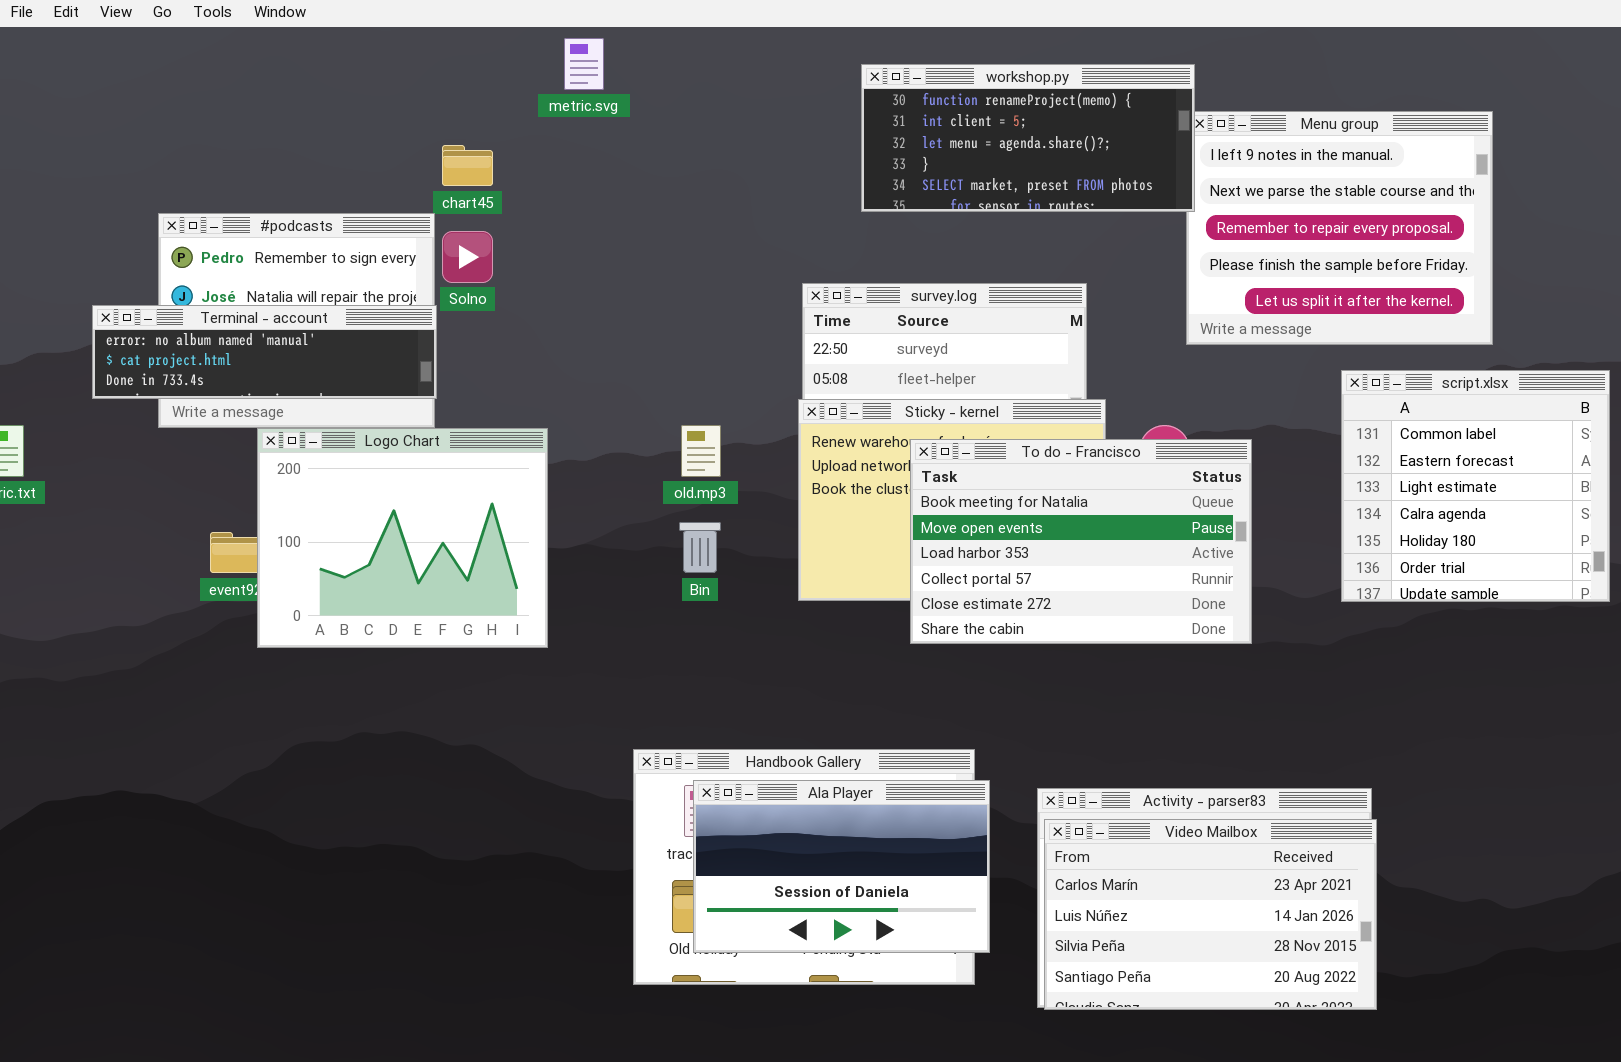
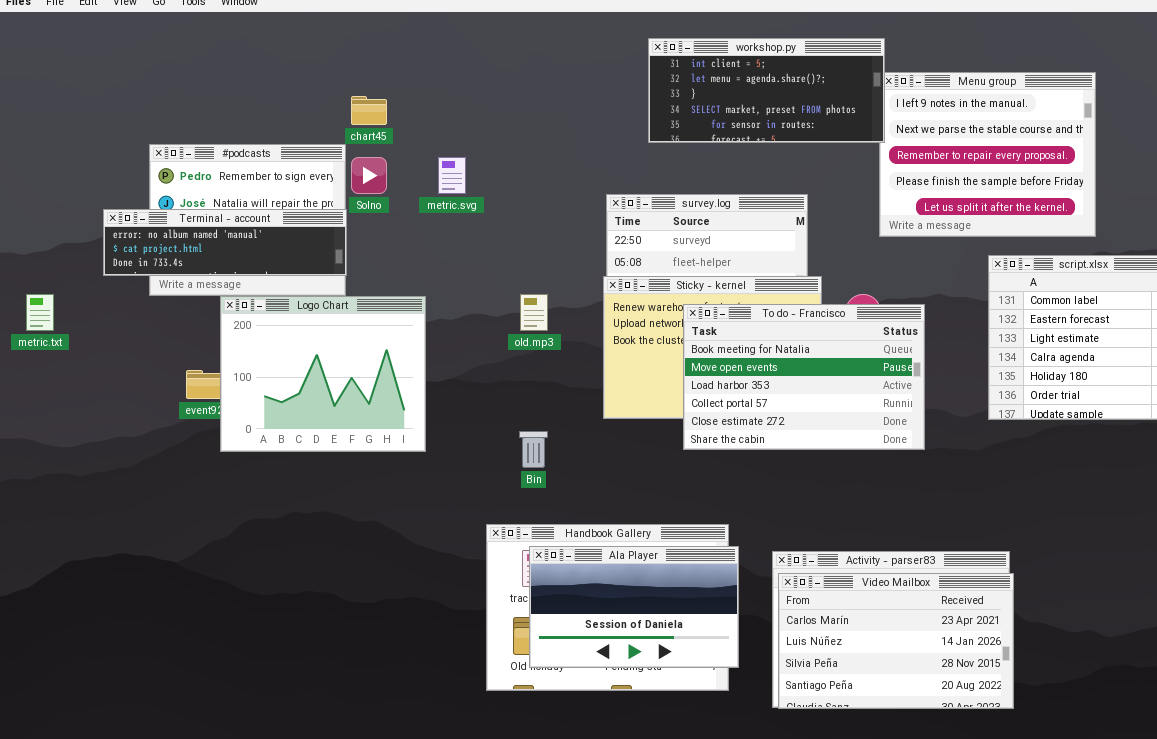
metric.svg: [564,38,604,90] -> [438,157,466,194], moved
workshop.py: [861,64,1195,212] -> [648,38,885,143], scrolled down 1 row
Bin: [679,522,721,573] -> [519,431,548,468], moved

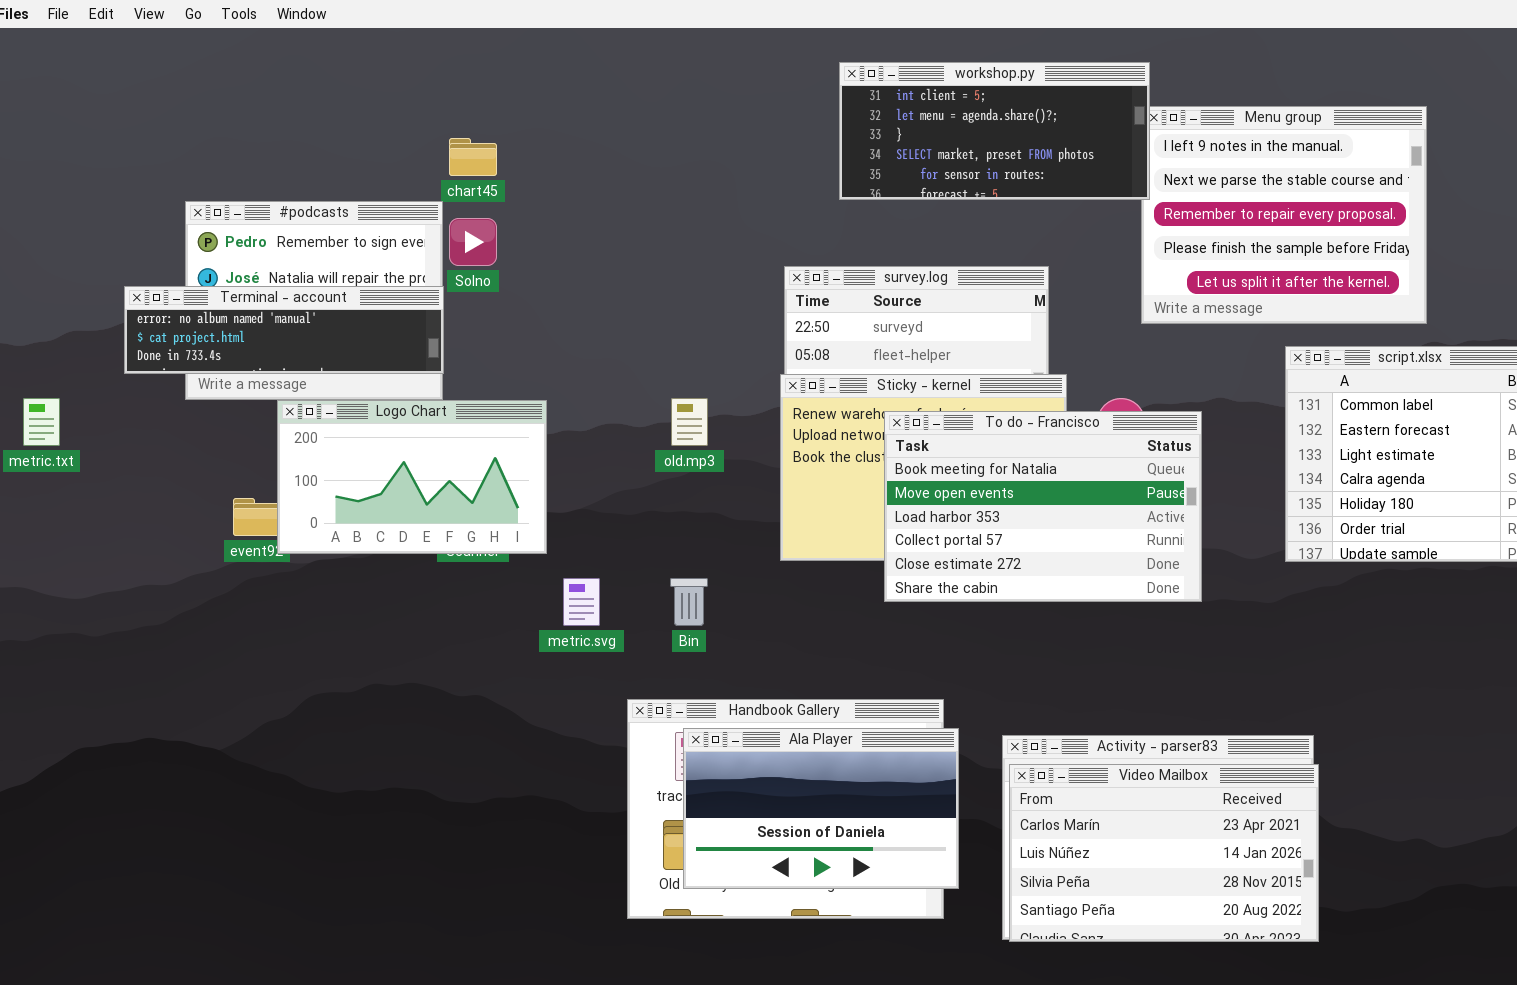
metric.svg: [438,157,466,194] -> [563,578,600,626], moved
Logo Chart: [220,296,426,452] -> [277,400,547,554], resized

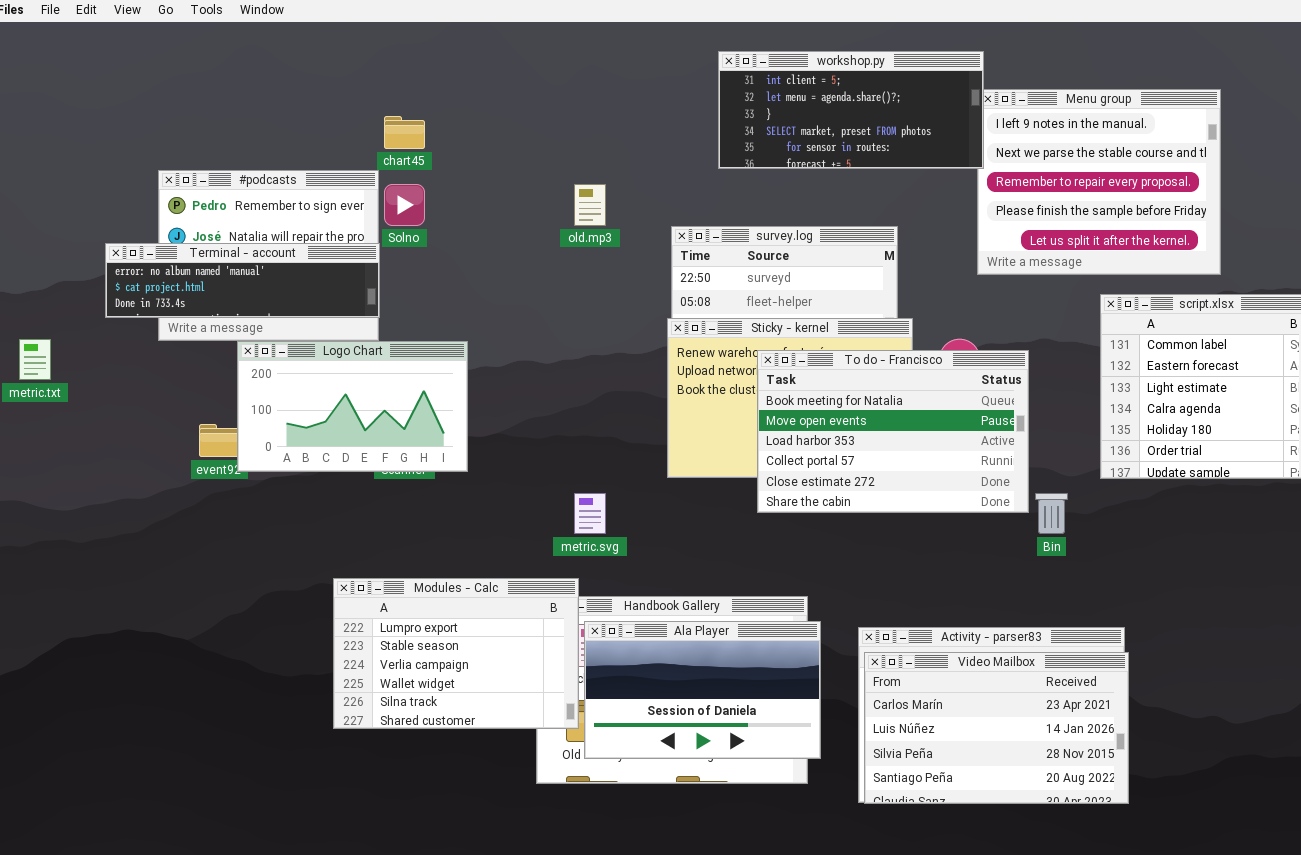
old.mp3: [671,398,708,446] -> [574,184,606,226], moved
metric.svg: [563,578,600,626] -> [574,493,606,534], moved
Bin: [670,578,708,626] -> [1035,493,1068,534], moved
Modules - Calc: none -> [333,578,579,729], opened

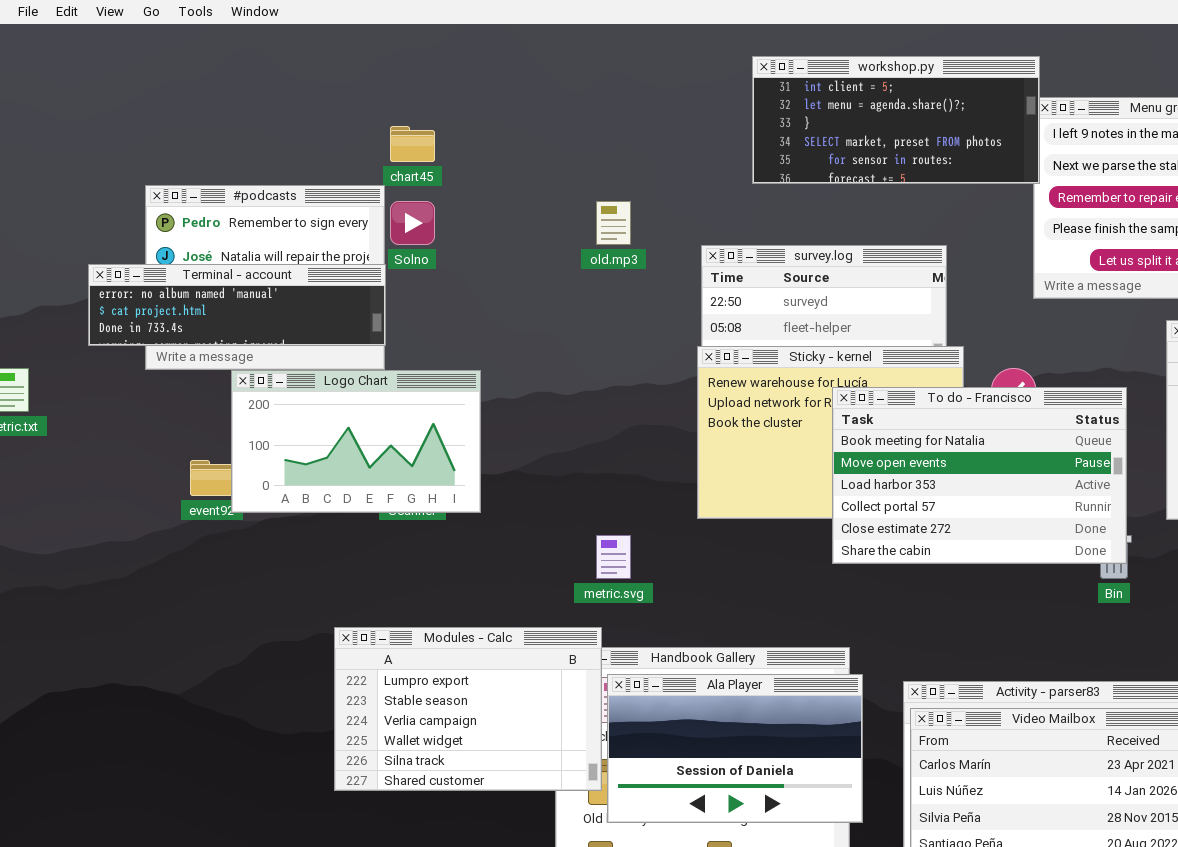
To do - Francisco: [757,350,1029,513] -> [832,387,1127,564], moved

